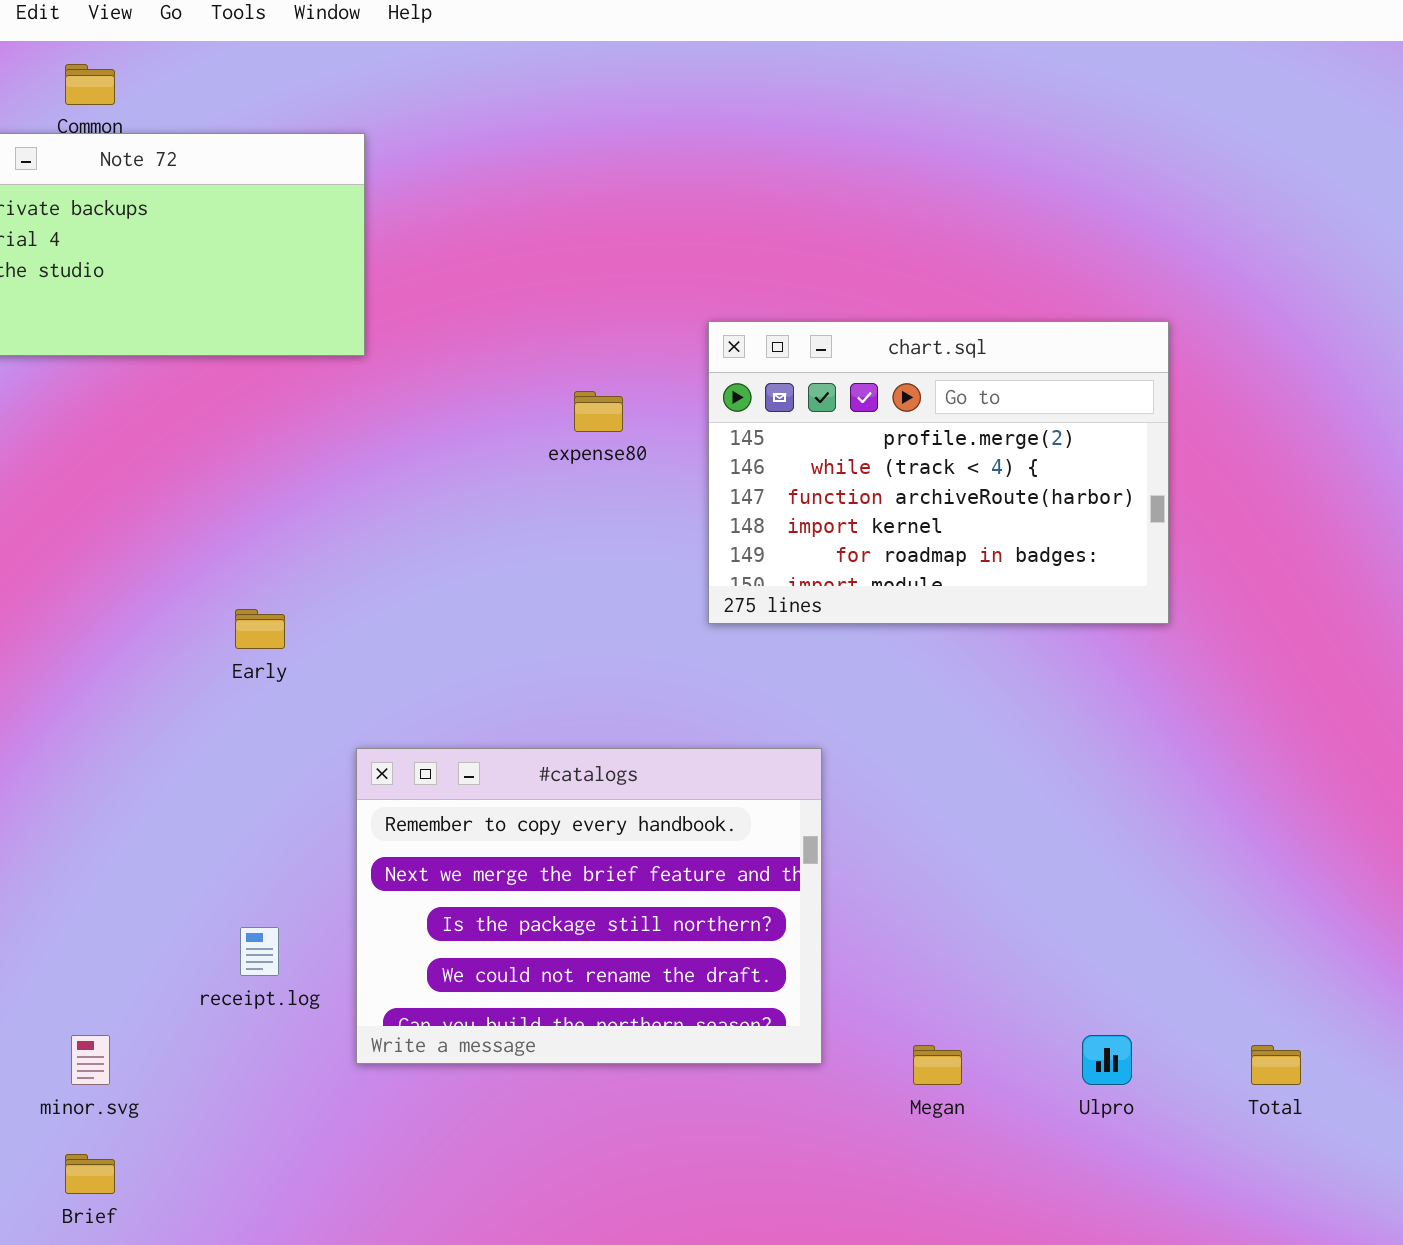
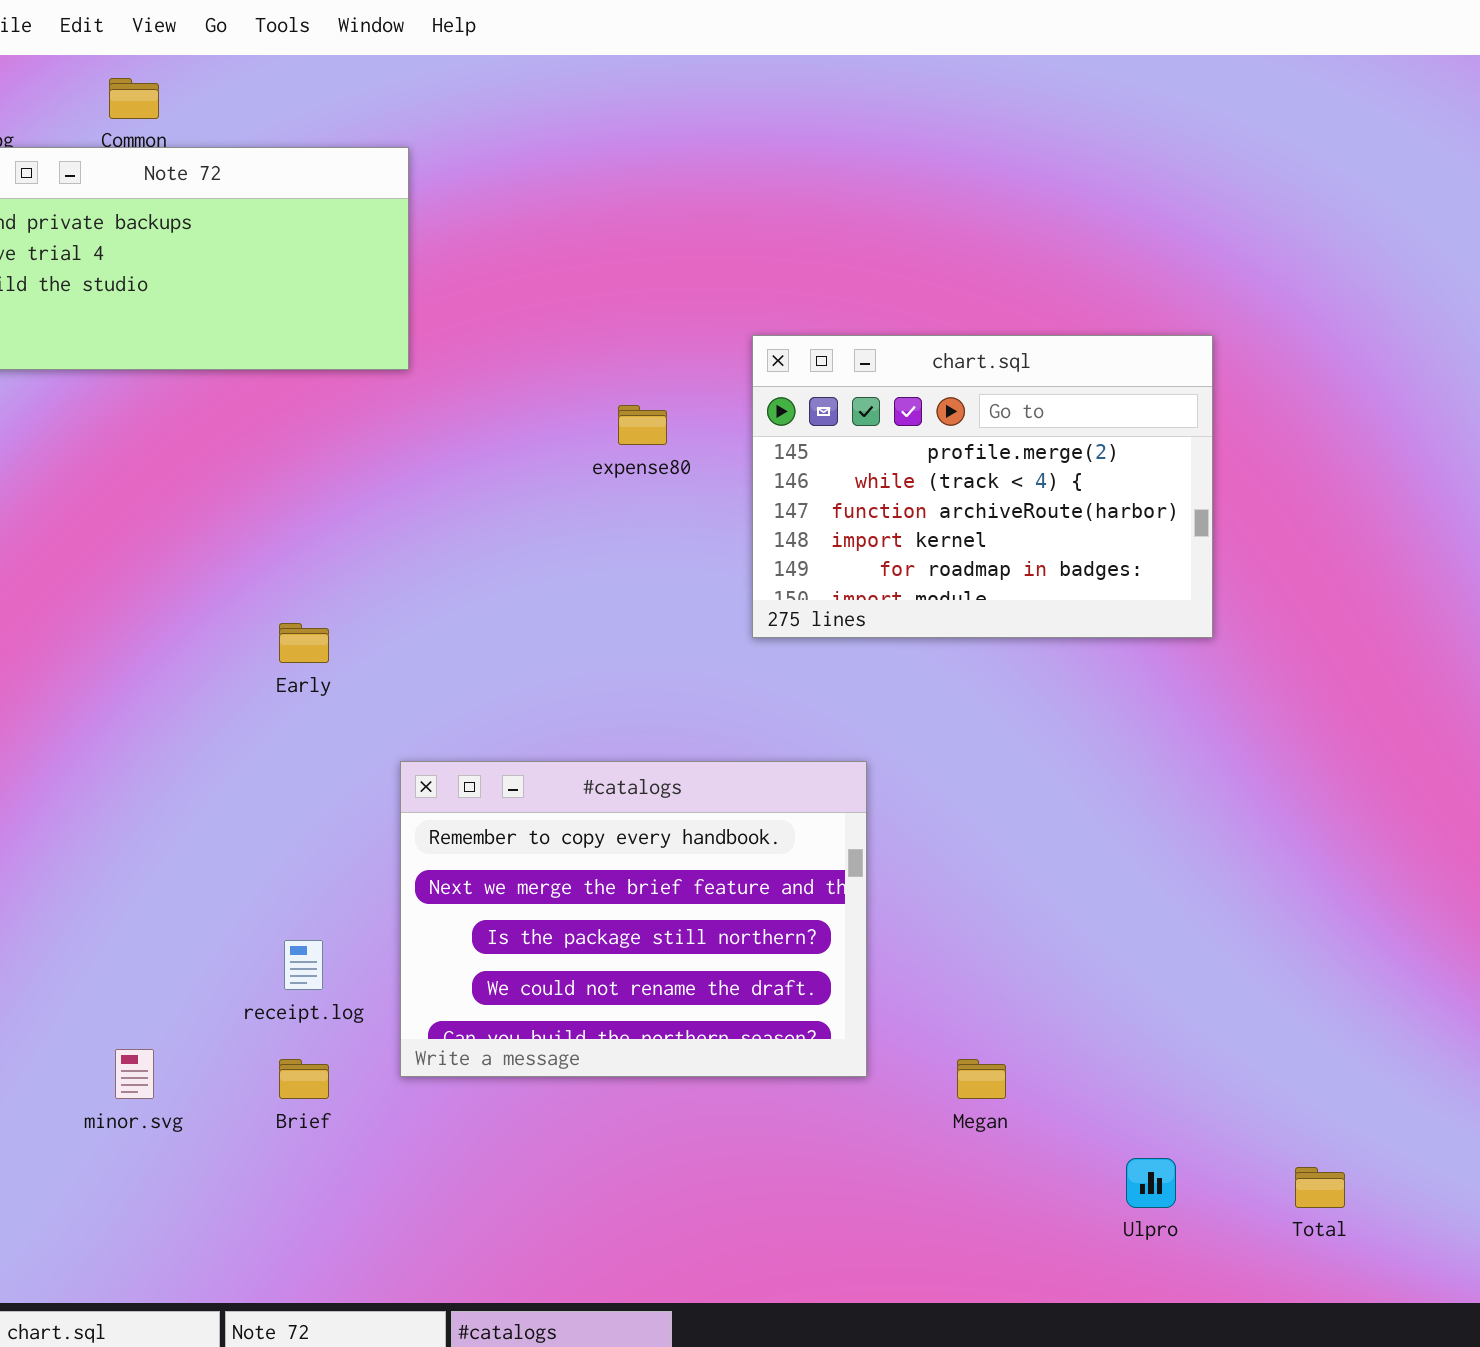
Ulpro: [1082,1035,1132,1085] -> [1126,1158,1176,1208], moved
Total: [1251,1045,1301,1085] -> [1295,1167,1345,1208], moved
Brief: [65,1154,115,1194] -> [279,1059,329,1099], moved

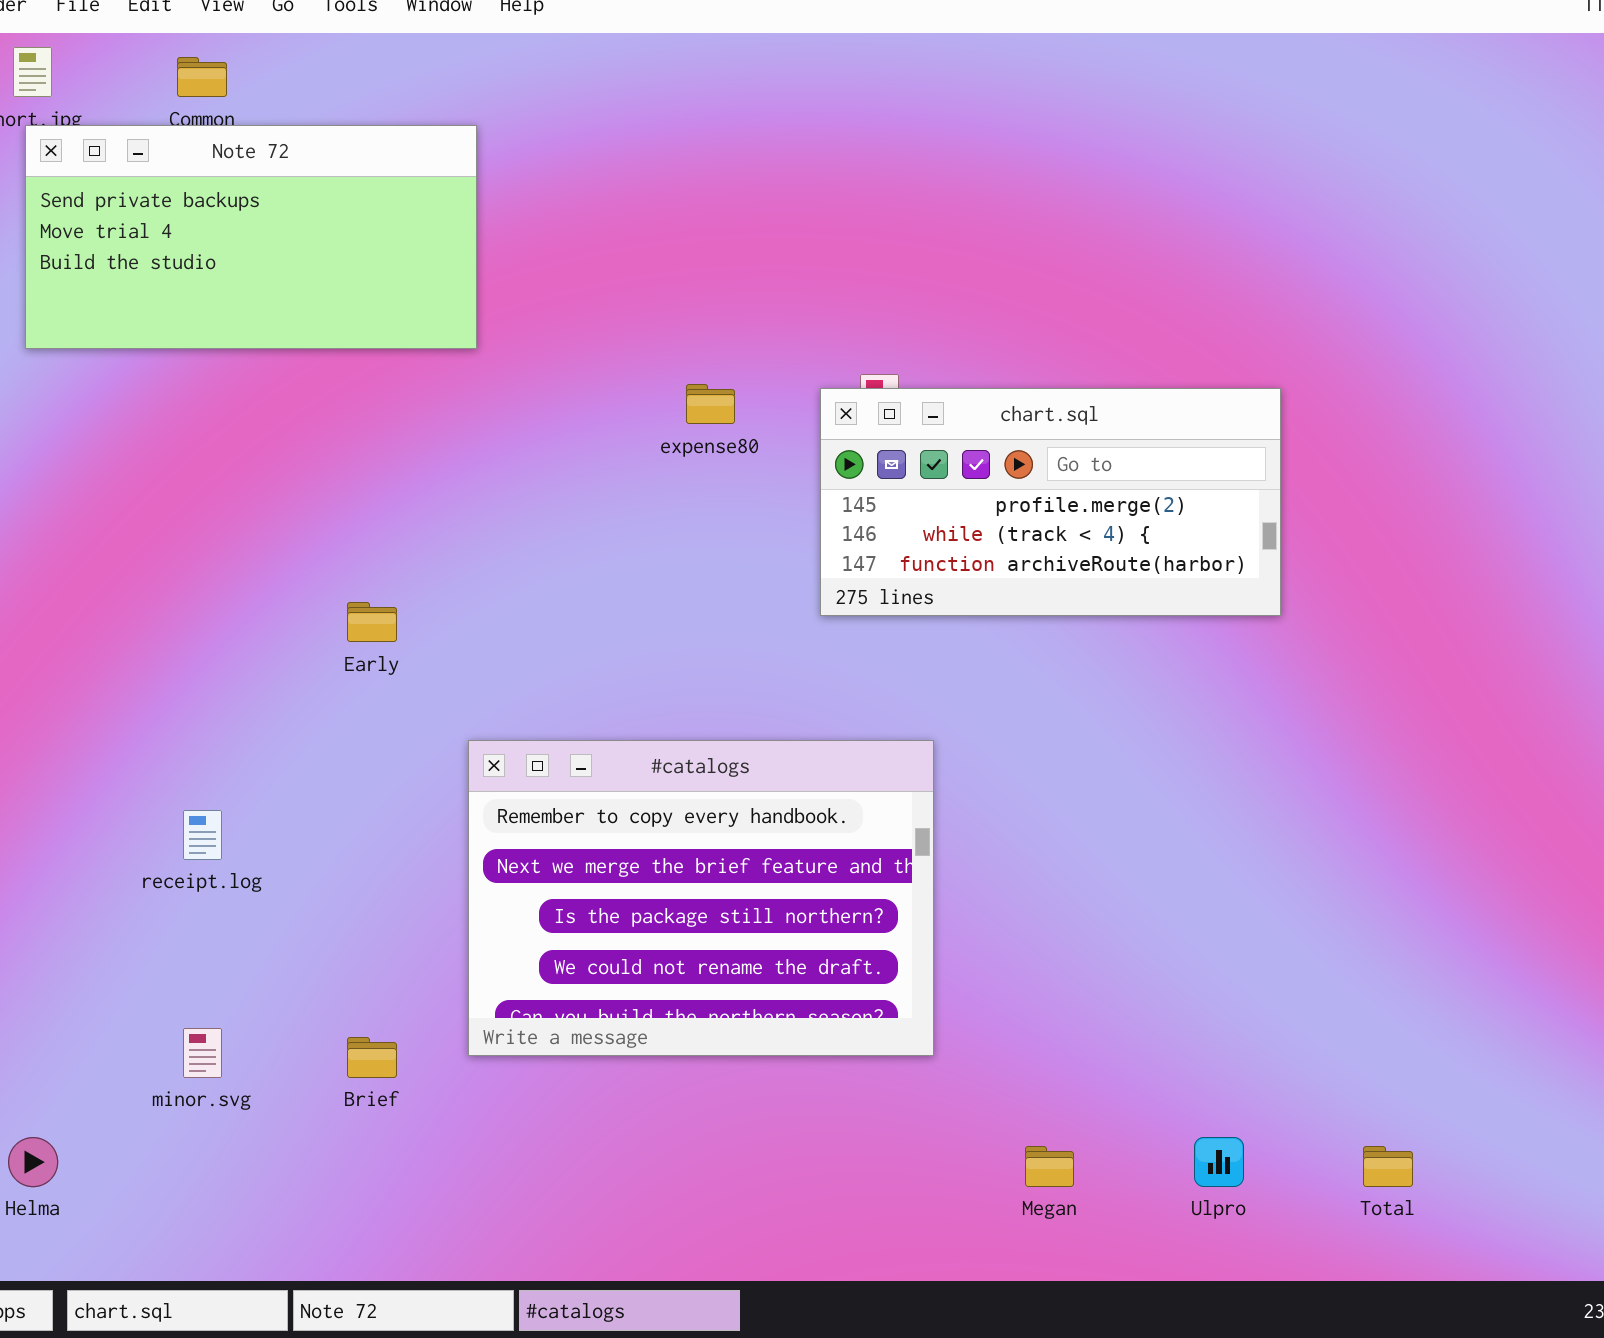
chart.sql: [752,335,1213,638] -> [820,388,1281,616], resized
receipt.log: [284,940,323,990] -> [183,810,222,860], moved
Megan: [957,1059,1006,1099] -> [1025,1146,1074,1187], moved

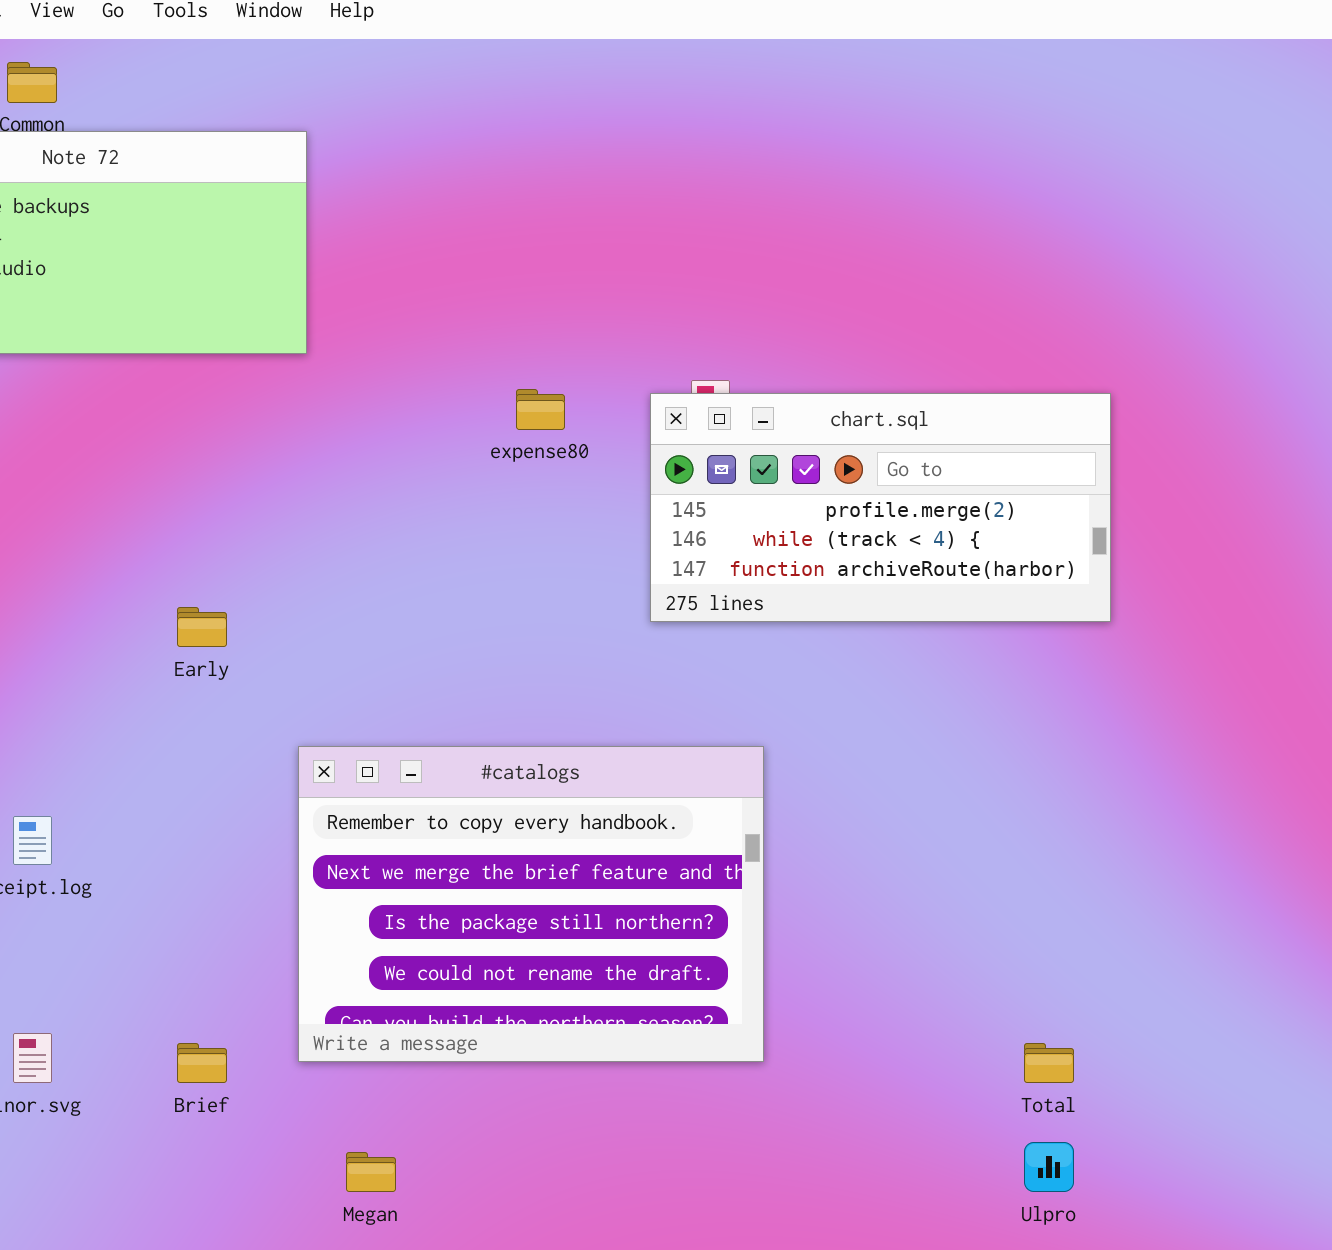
Megan: [1025,1146,1074,1187] -> [346,1152,396,1192], moved
Total: [1363,1146,1413,1187] -> [1024,1043,1074,1083], moved

